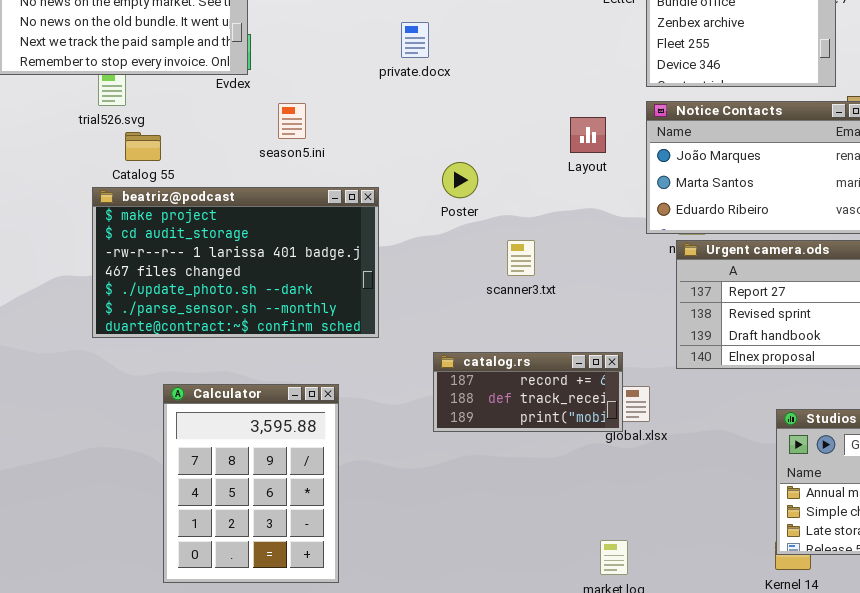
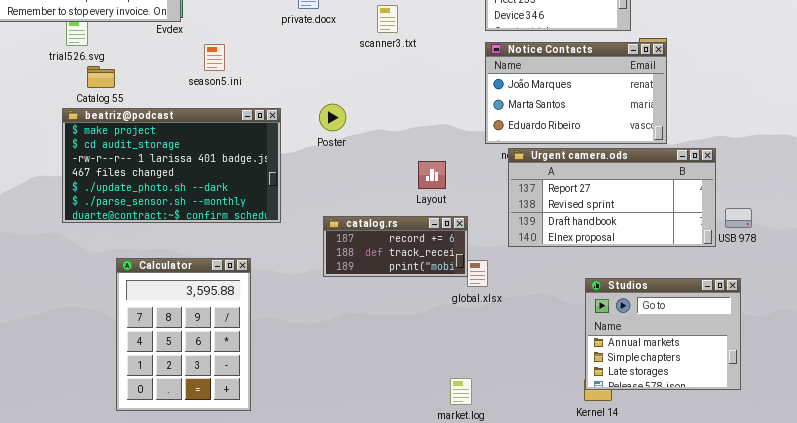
Layout: [570,117,606,153] -> [418,161,446,189], moved
Poster: [442,162,478,198] -> [319,104,346,131], moved
scanner3.txt: [507,240,535,276] -> [377,5,398,33], moved
catalog.rs: [433,352,623,432] -> [323,216,468,277], moved

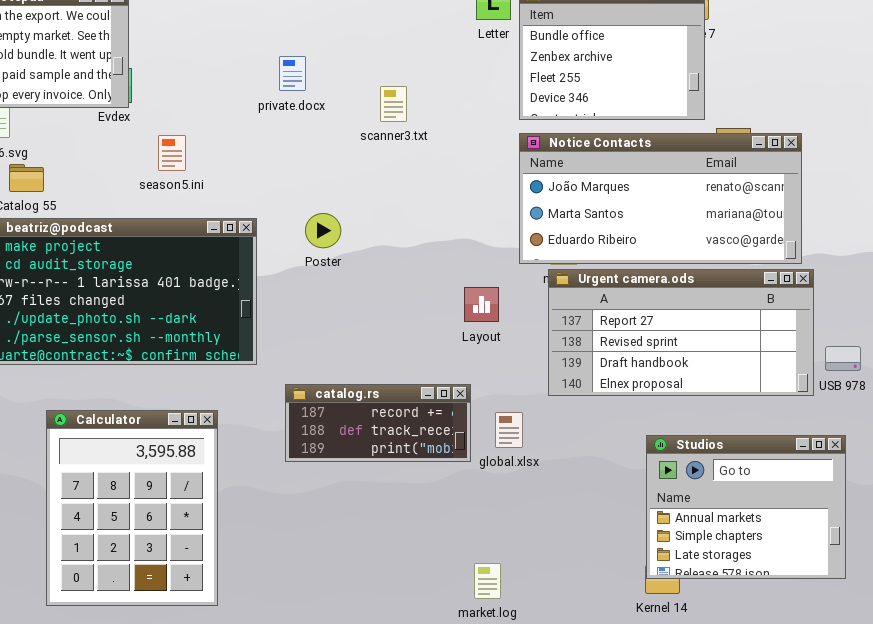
Notice Contacts: [485,42,667,144] -> [519,133,802,264], resized
Layout: [418,161,446,189] -> [464,287,499,322], moved
catalog.rs: [323,216,468,277] -> [285,384,471,462], moved

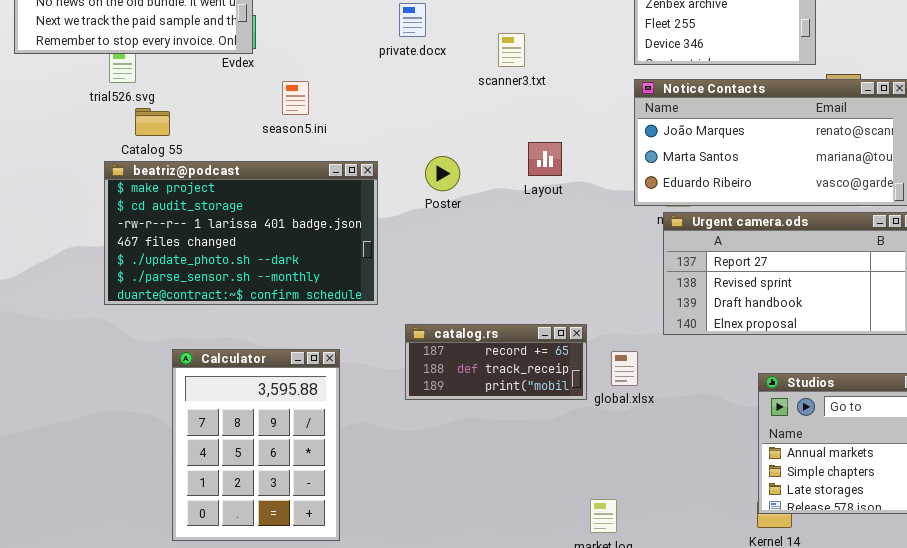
Layout: [464,287,499,322] -> [528,142,562,176], moved

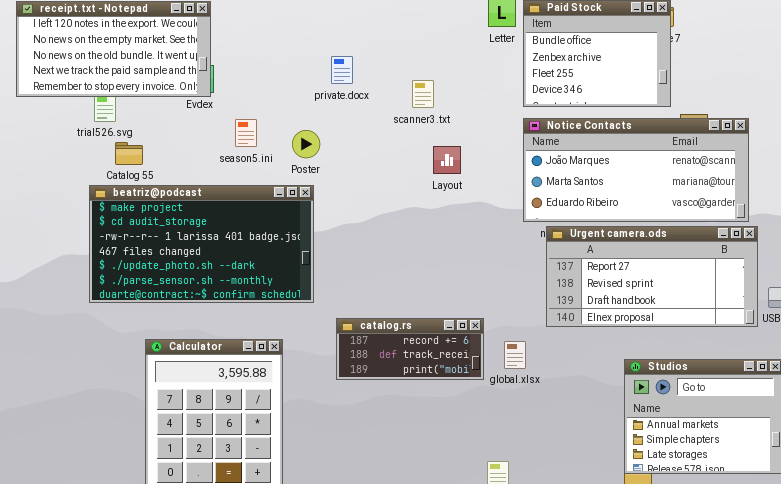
Layout: [528,142,562,176] -> [433,146,461,174], moved
Poster: [425,156,460,191] -> [292,130,320,158], moved

